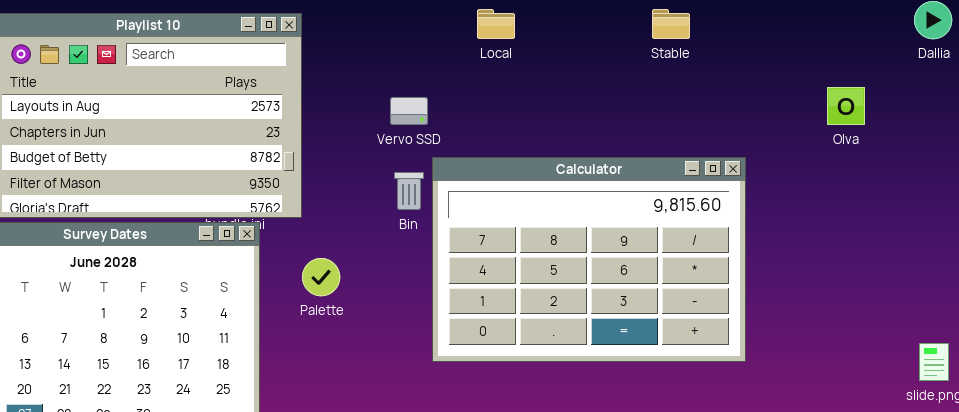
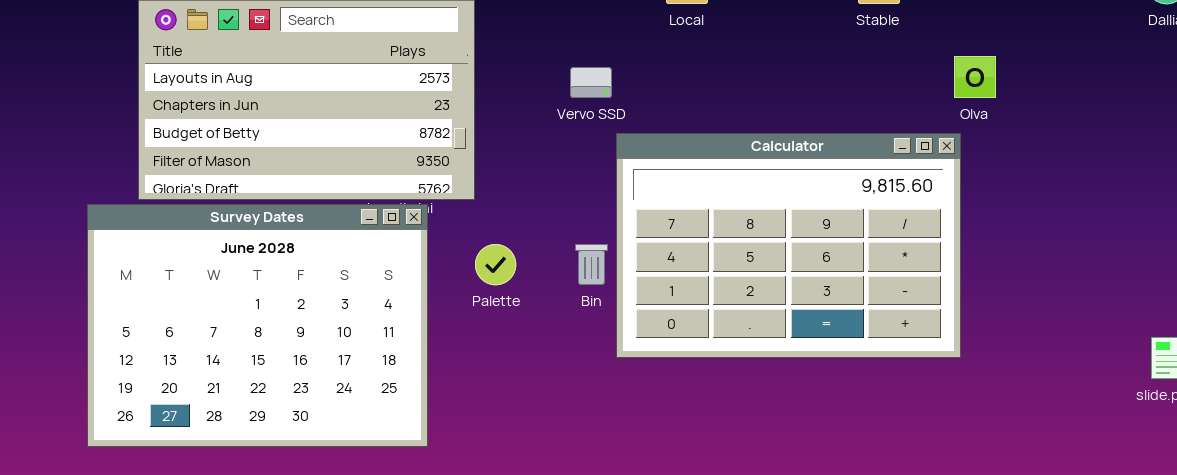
Olva: [827,87,865,125] -> [954,56,996,98], moved
Bin: [394,172,424,210] -> [575,244,608,285], moved

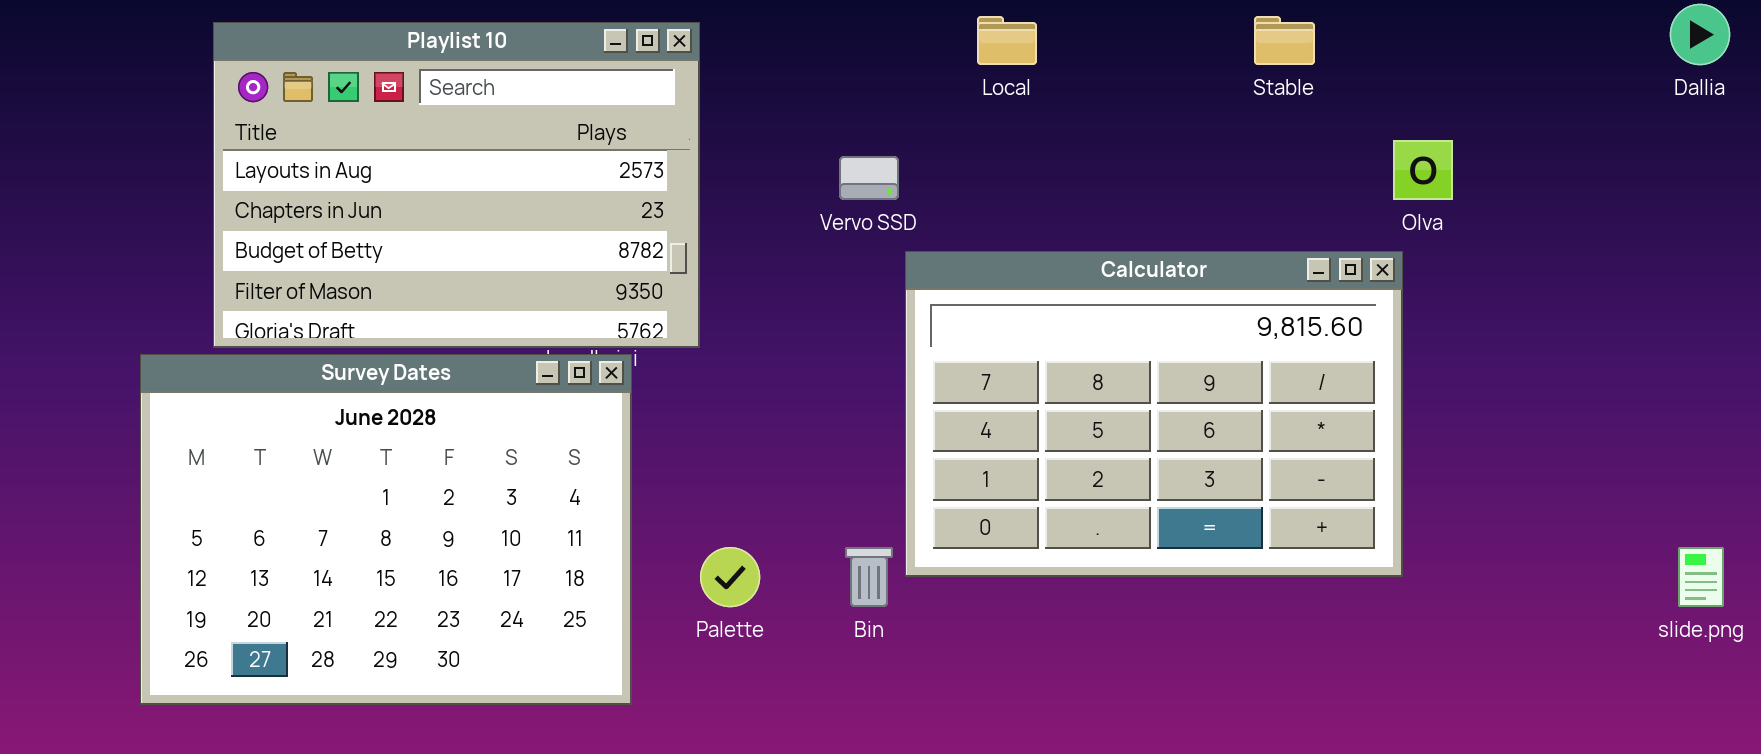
Palette: [475,244,516,285] -> [700,547,760,607], moved
Bin: [575,244,608,285] -> [845,547,893,607], moved

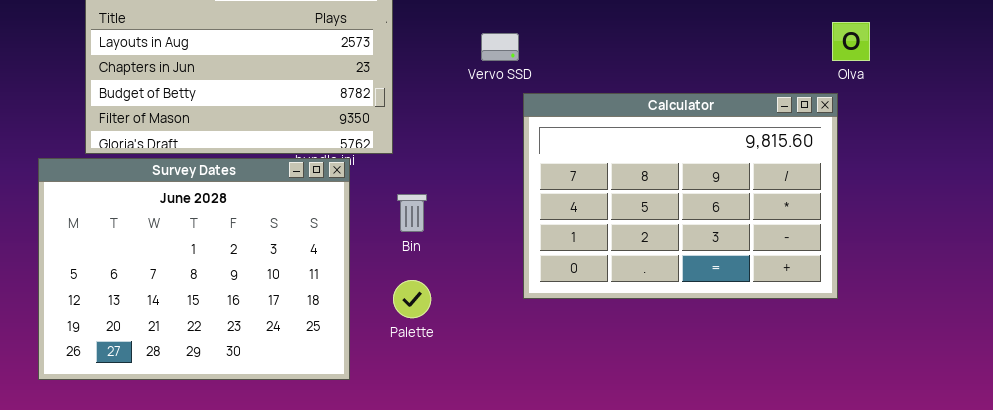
Bin: [845,547,893,607] -> [397,194,427,232], moved

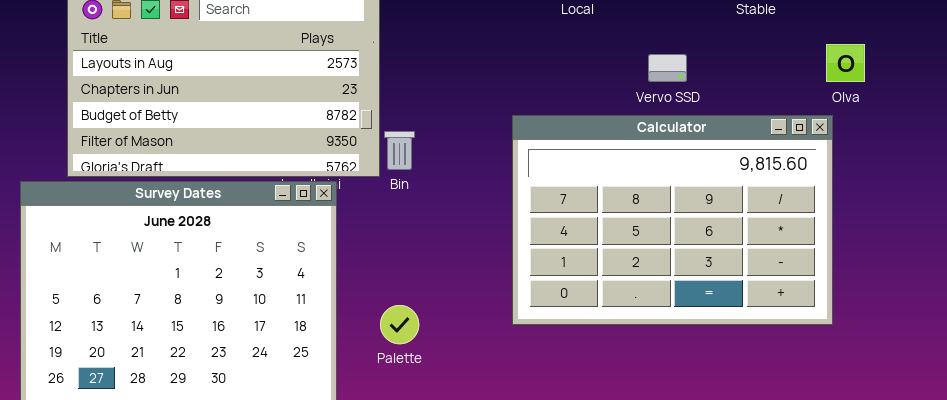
Vervo SSD: [481,33,519,61] -> [648,54,687,82], moved
Bin: [397,194,427,232] -> [384,131,415,170], moved

